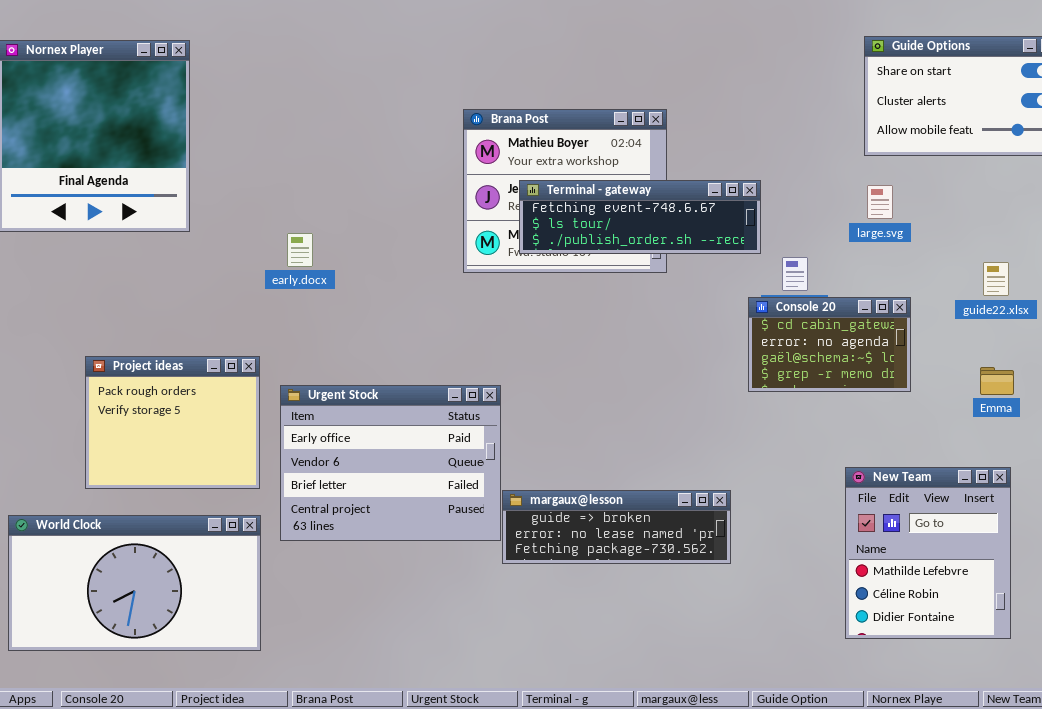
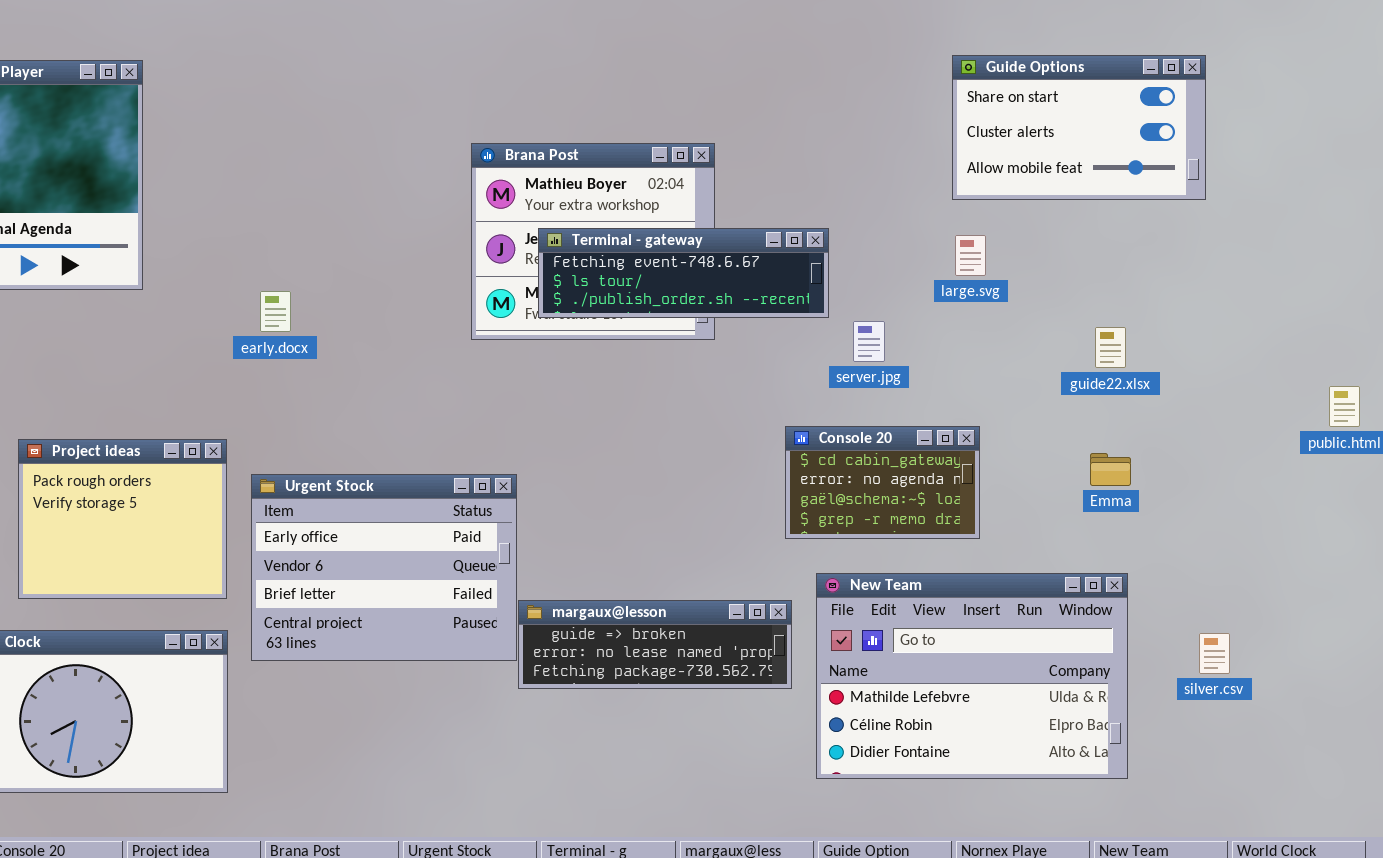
Console 20: [748,297,911,392] -> [785,426,980,539], moved
New Team: [845,467,1011,639] -> [816,573,1128,779], resized

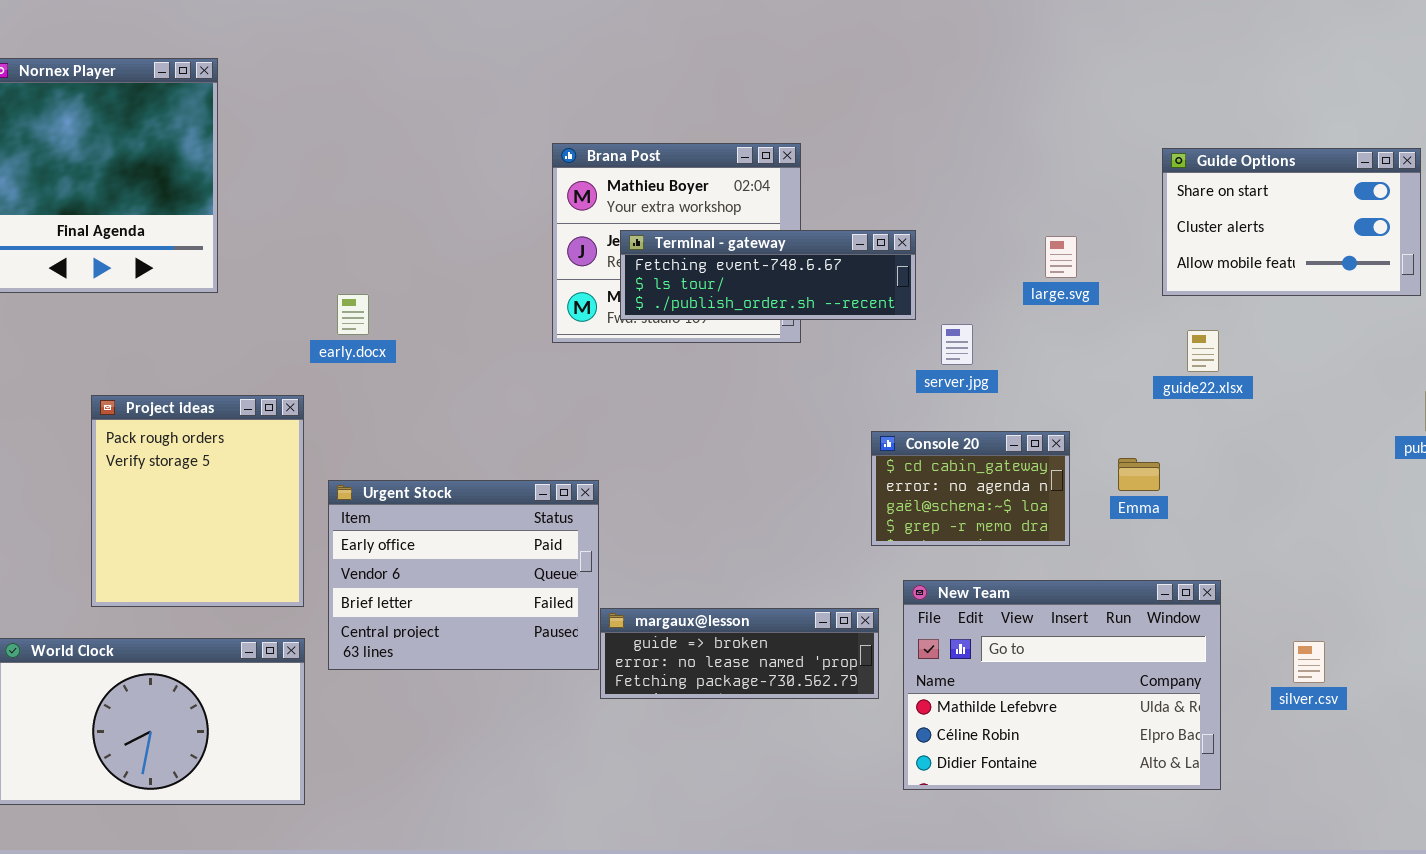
Guide Options: [952,55,1206,200] -> [1162,148,1421,296], moved
Project ideas: [18,439,227,599] -> [91,395,304,607], resized
Emma: [1090,453,1131,486] -> [1118,458,1160,491], moved

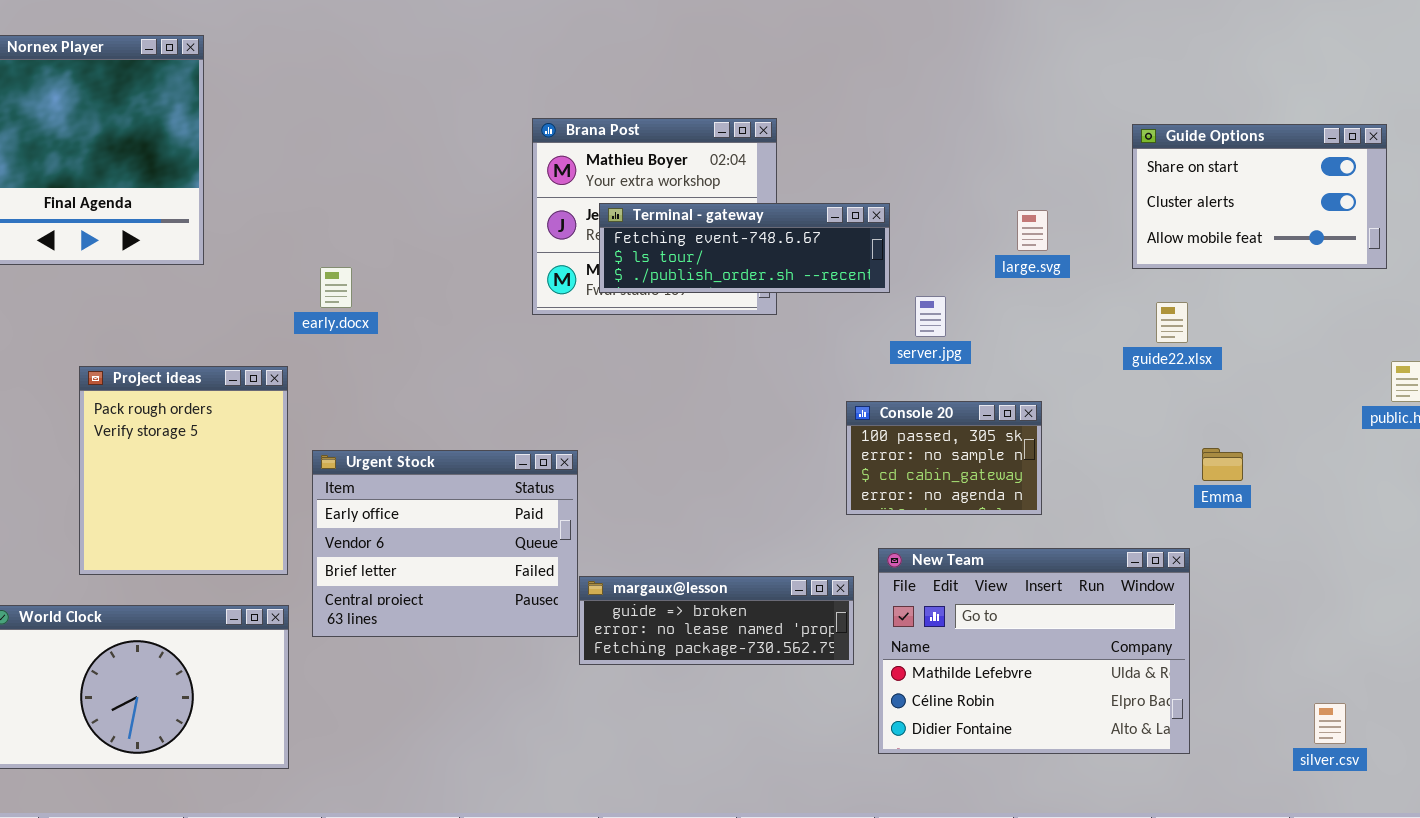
Console 20: [871,431,1070,546] -> [846,401,1042,515], scrolled up 2 rows
Emma: [1118,458,1160,491] -> [1202,448,1243,481], moved
silver.csv: [1293,641,1325,683] -> [1314,703,1346,744], moved

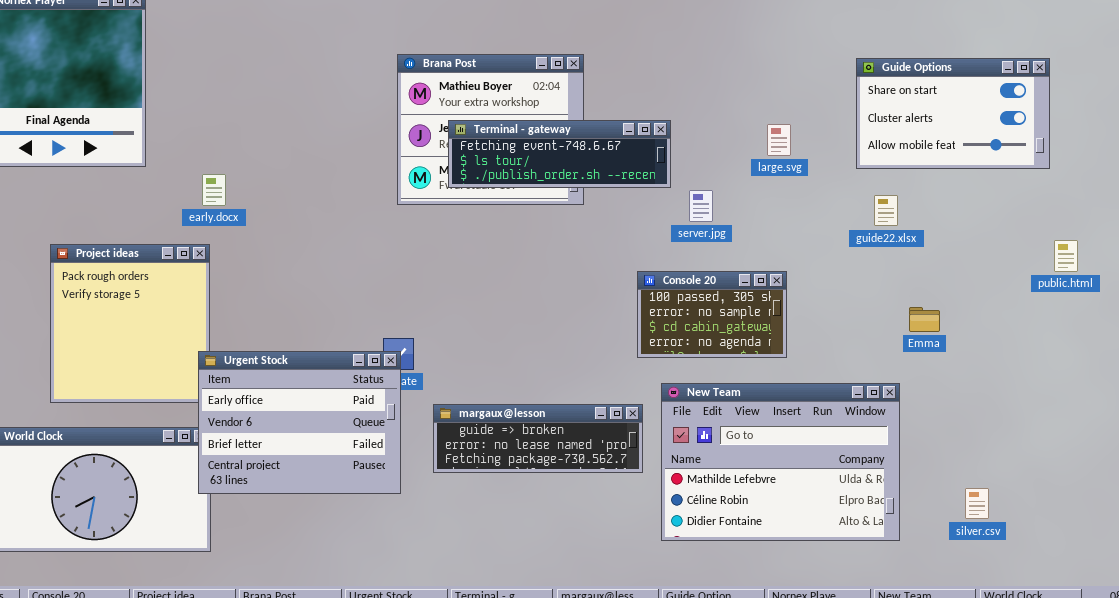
early.docx: [320,267,352,308] -> [202,174,226,206], moved
Urgent Stock: [312,450,578,637] -> [198,351,401,494], moved
silver.csv: [1314,703,1346,744] -> [965,488,989,519], moved

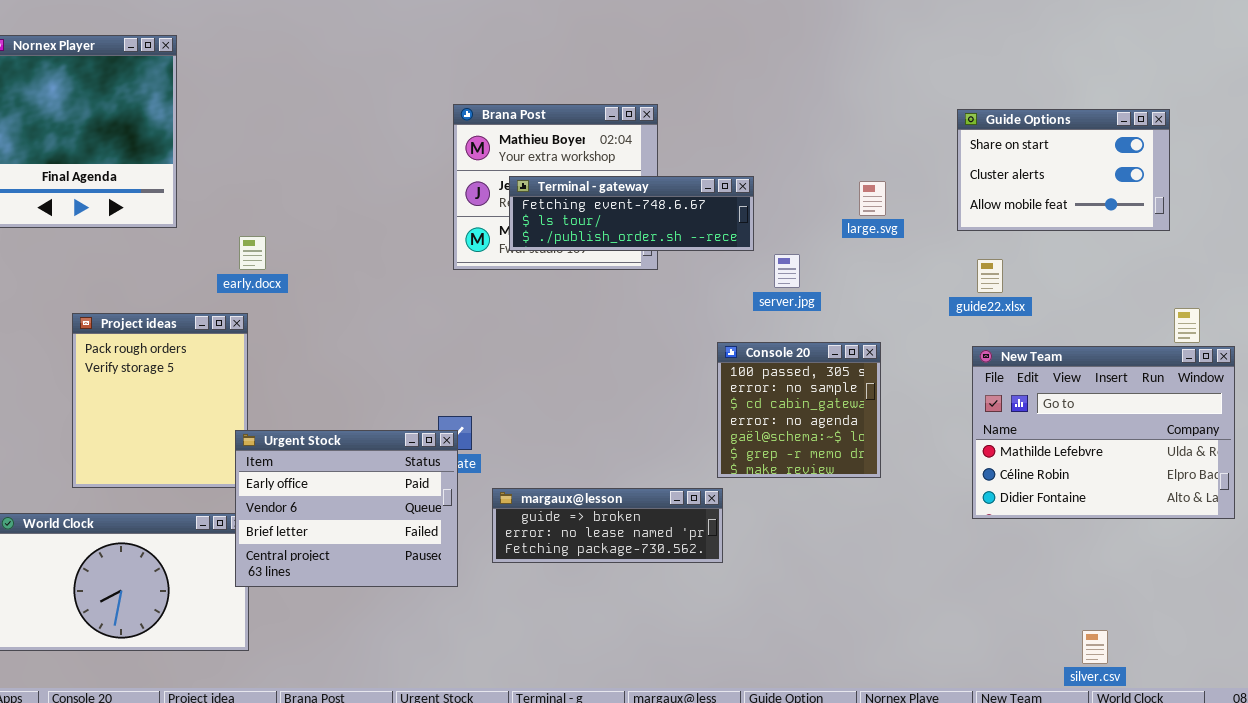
Console 20: [637,271,787,358] -> [717,342,881,478], resized
New Team: [661,383,900,541] -> [972,346,1235,519], moved
silver.csv: [965,488,989,519] -> [1082,630,1108,664], moved

